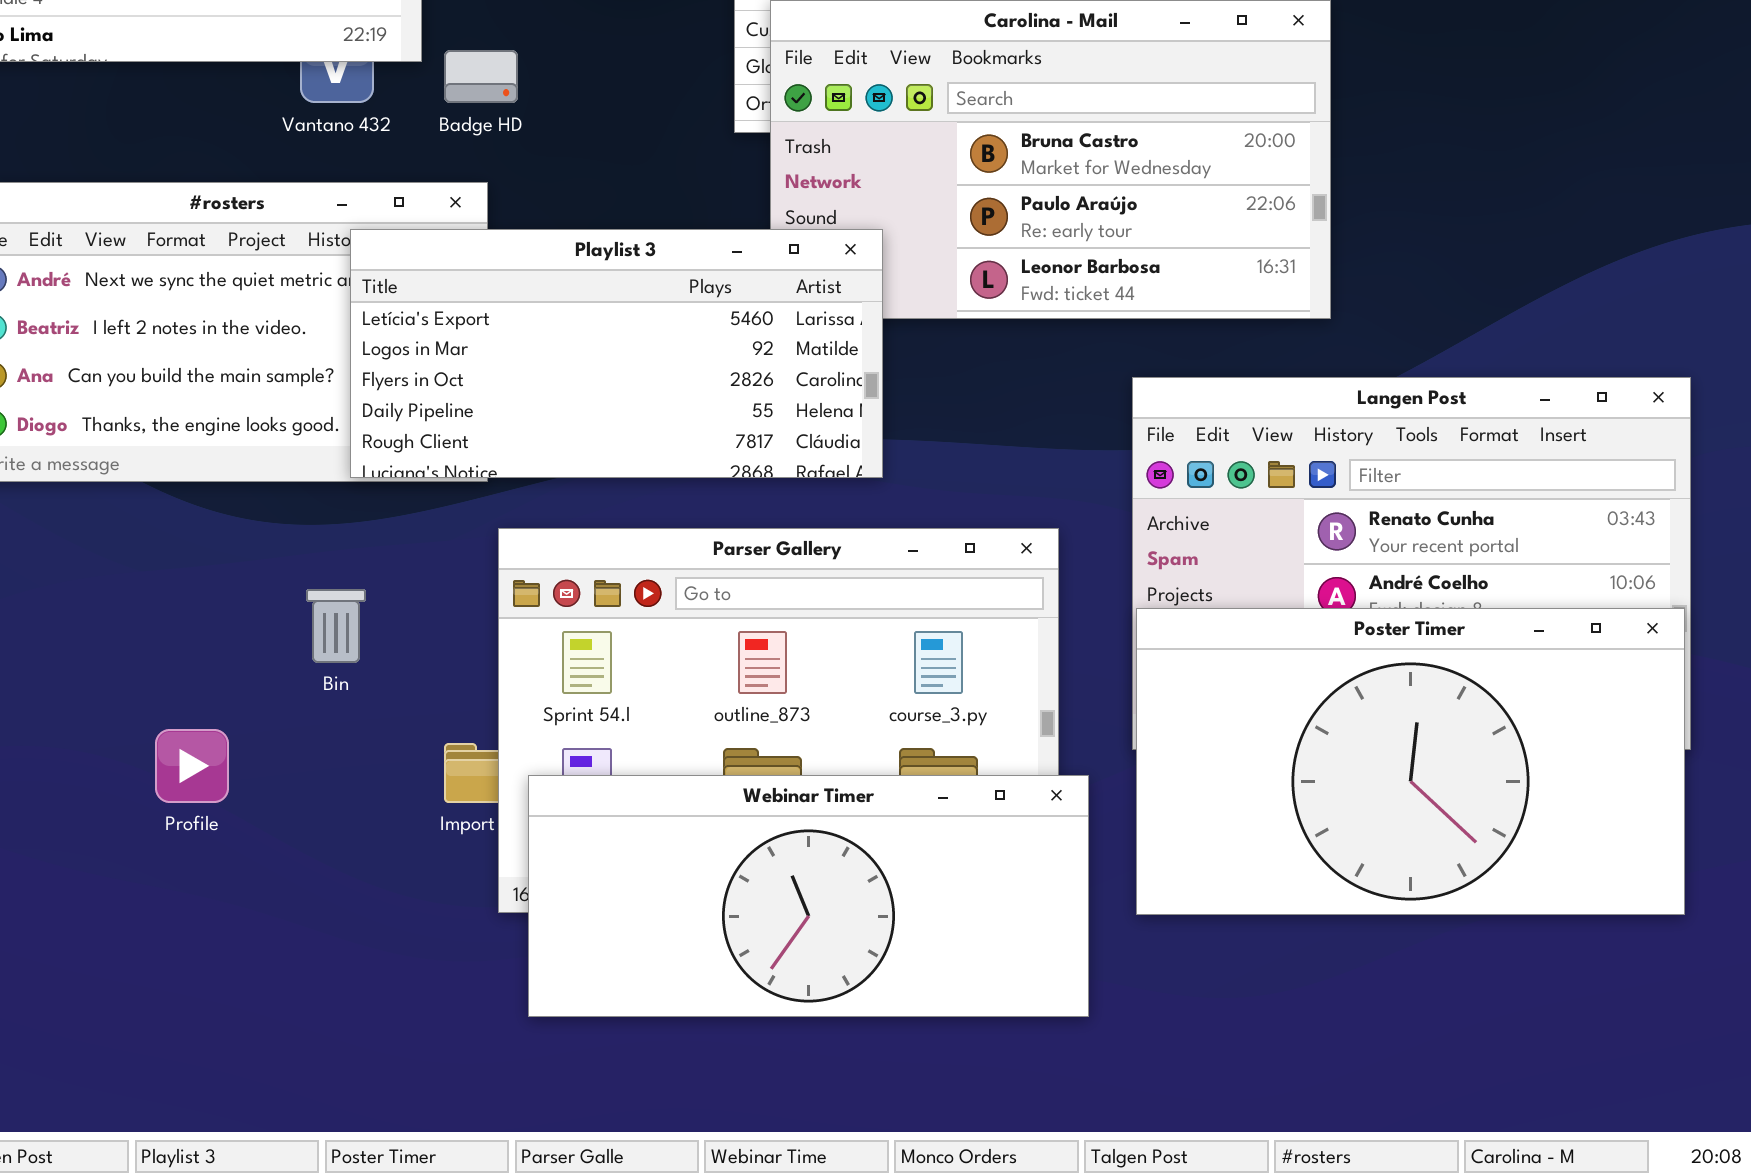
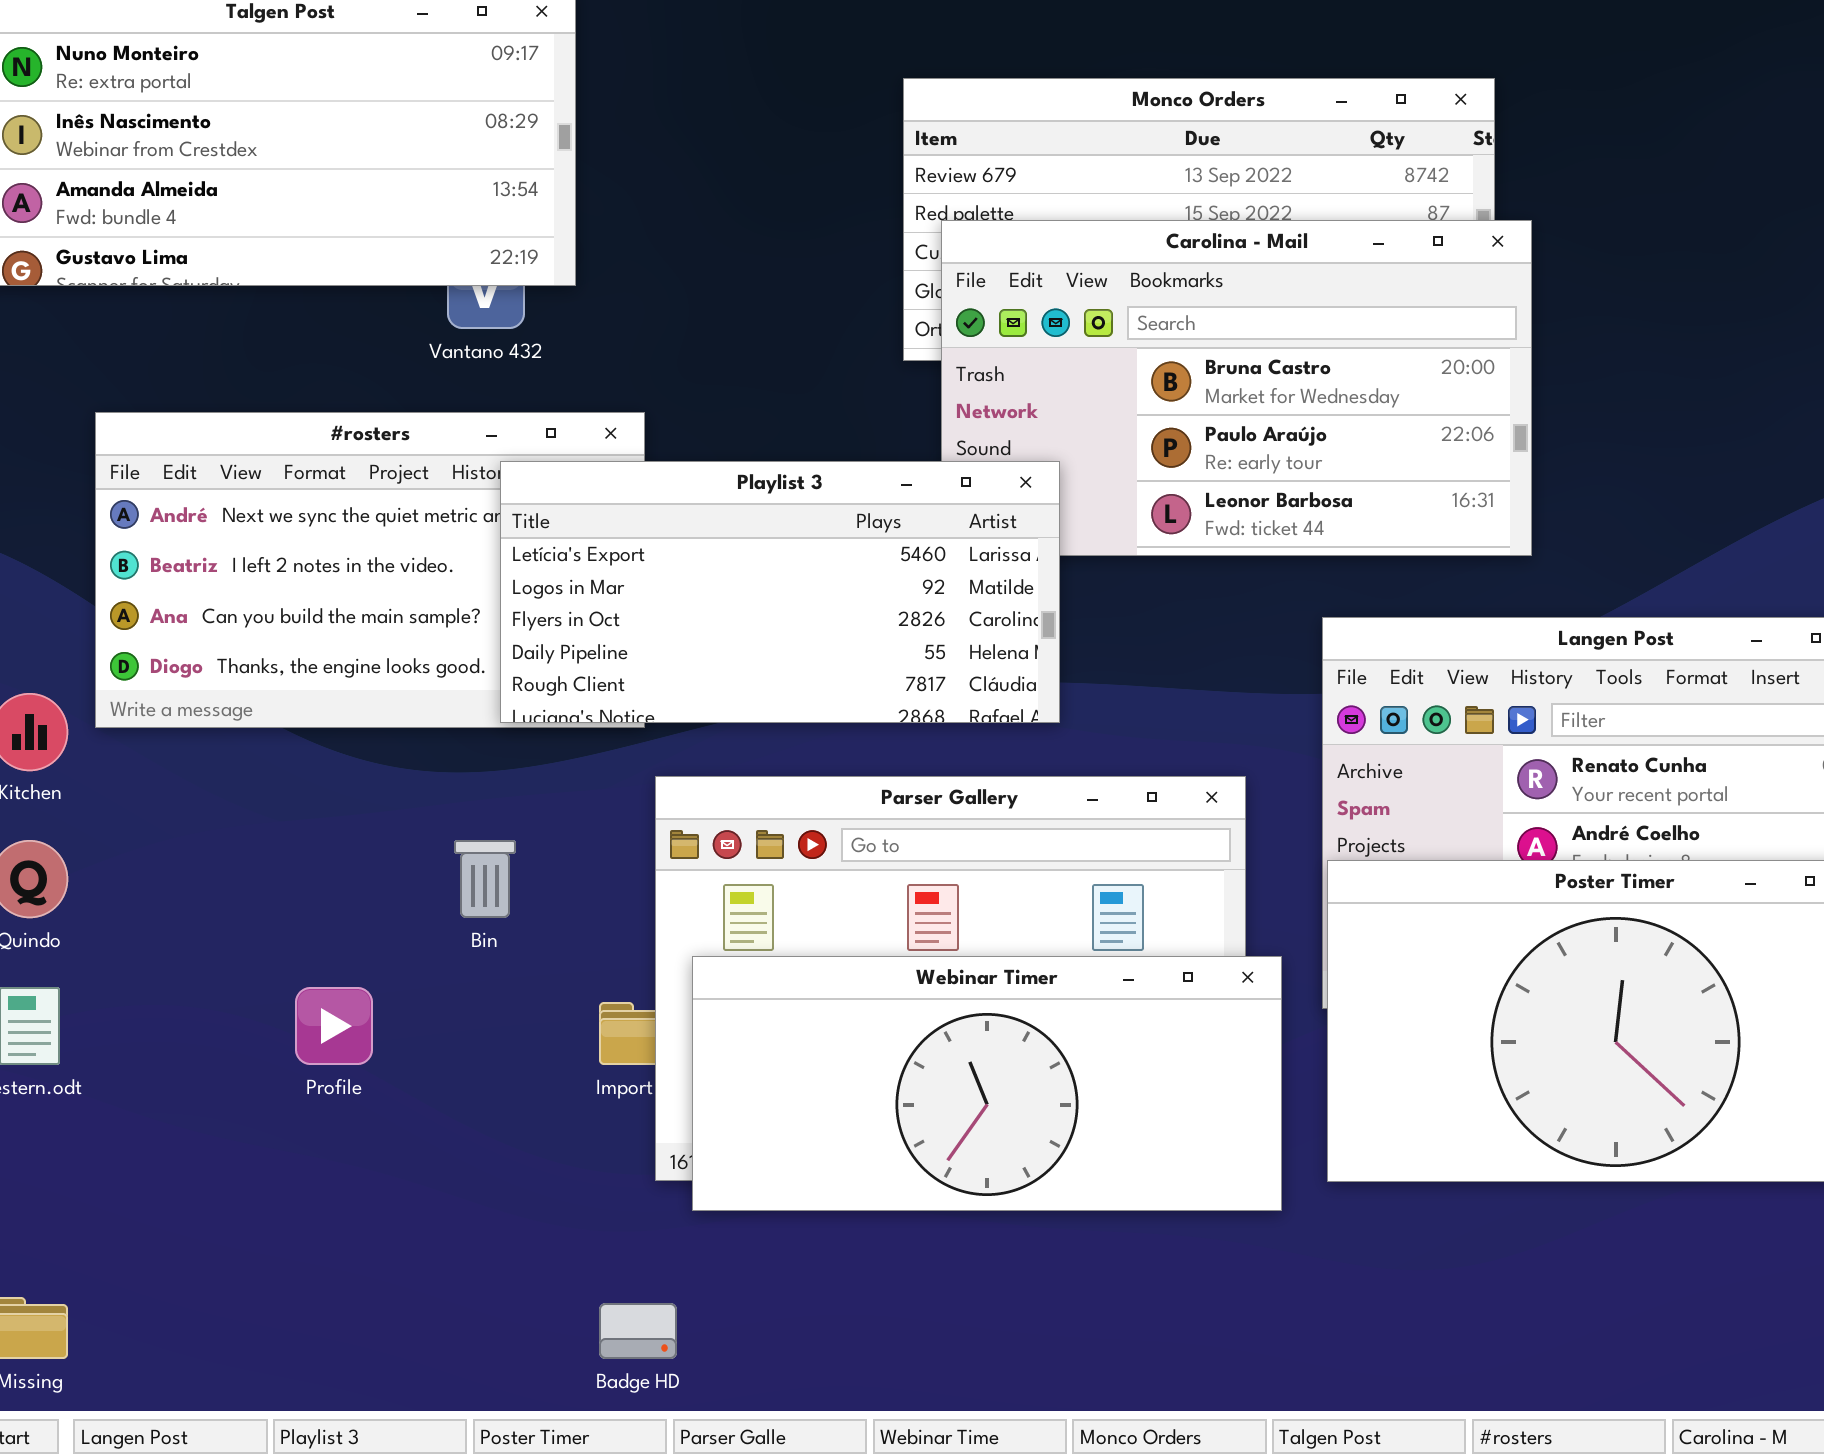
Badge HD: [444,50,518,103] -> [599,1303,677,1359], moved
Webinar Timer: [528,775,1089,1017] -> [692,956,1282,1211], moved

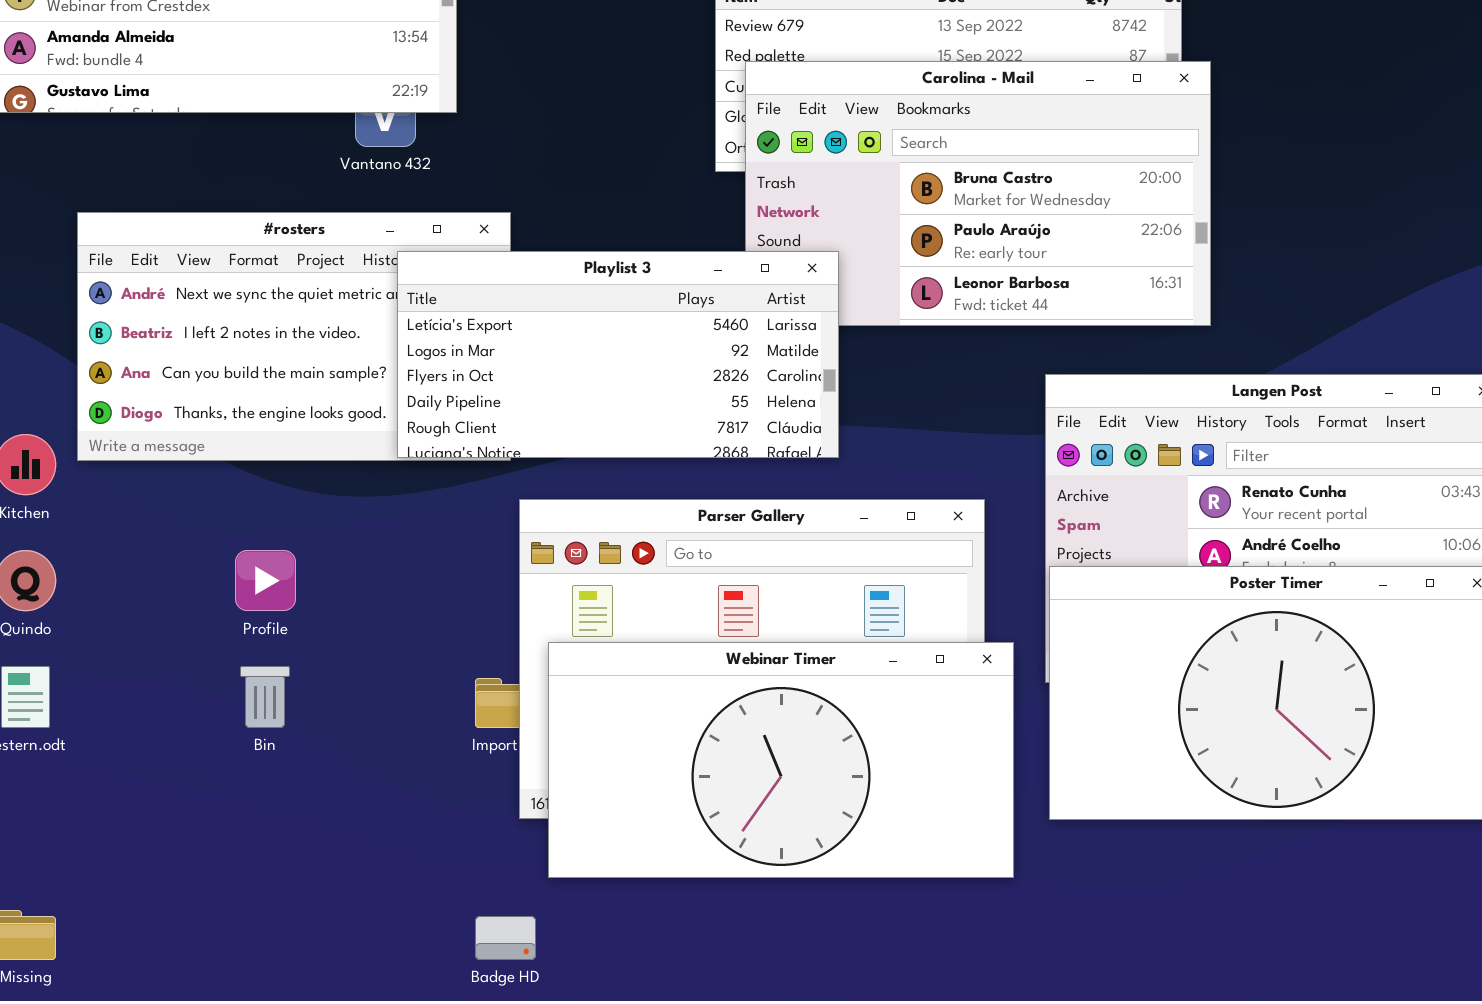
Bin: [454,840,516,918] -> [240,666,290,728], moved
Webinar Timer: [692,956,1282,1211] -> [548,642,1014,878], resized
Profile: [295,987,373,1065] -> [235,550,296,611], moved

